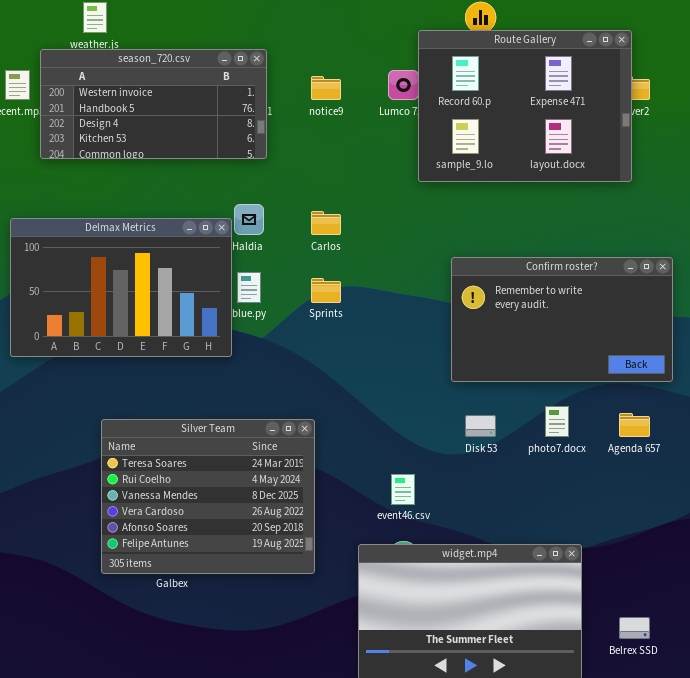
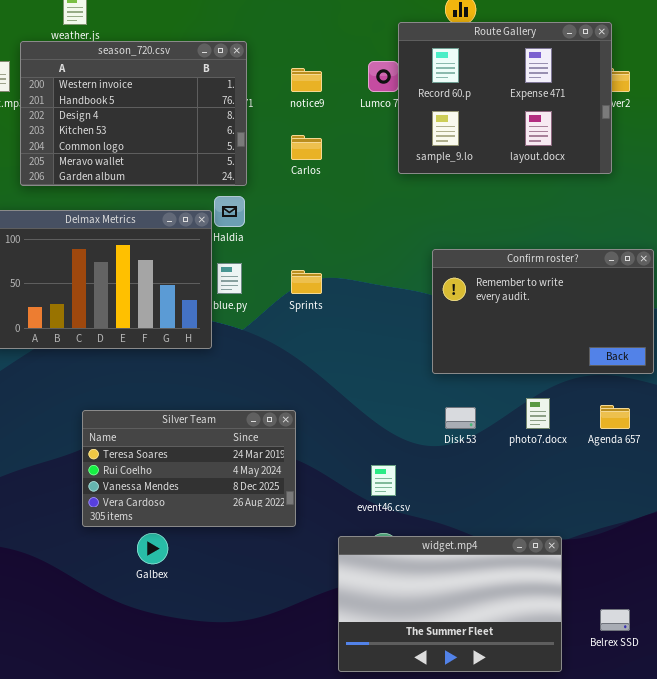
season_720.csv: [40,49,267,159] -> [20,41,247,186], resized
Carlos: [311,211,341,235] -> [291,135,322,160], moved
Silver Team: [101,419,315,574] -> [82,410,296,527], resized

